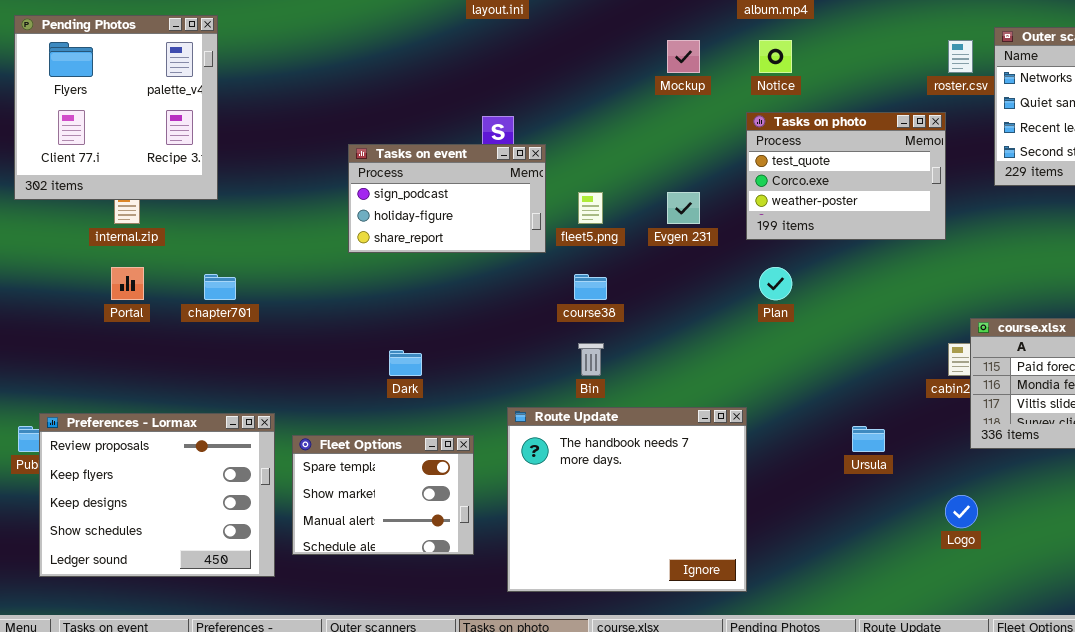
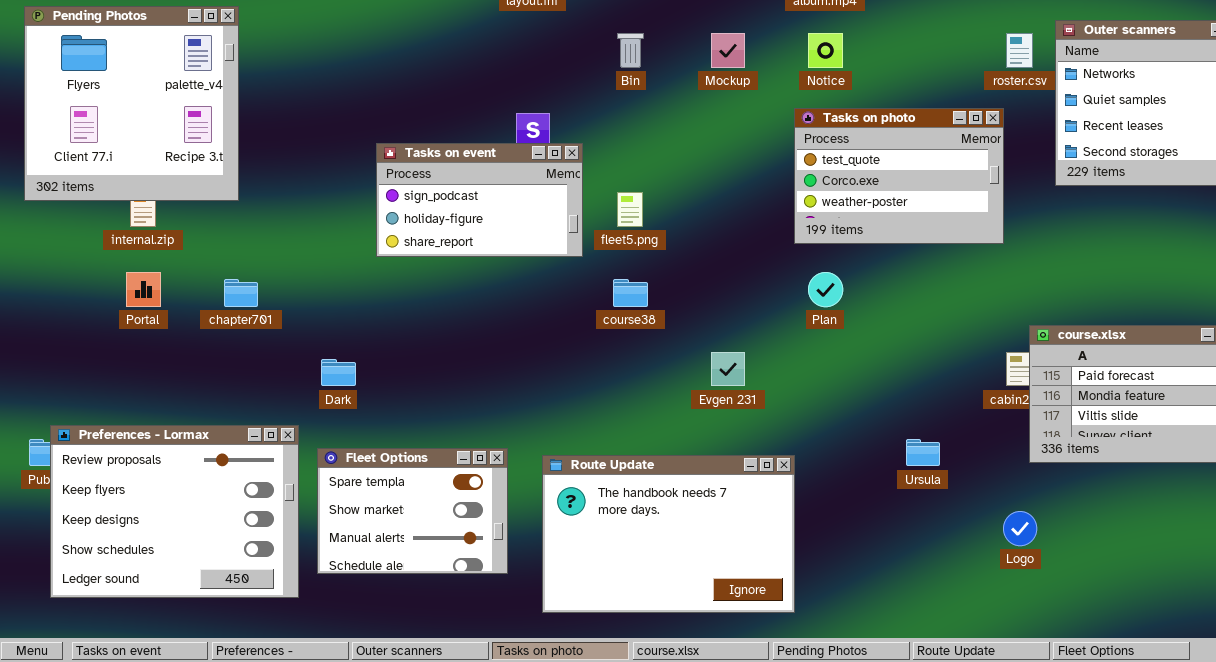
Evgen 231: [667,192,700,224] -> [711,352,745,386], moved
Bin: [578,343,604,376] -> [617,33,644,68], moved
Dark: [389,350,422,376] -> [321,359,356,386], moved
Route Update: [507,407,747,592] -> [542,455,795,613], resized

